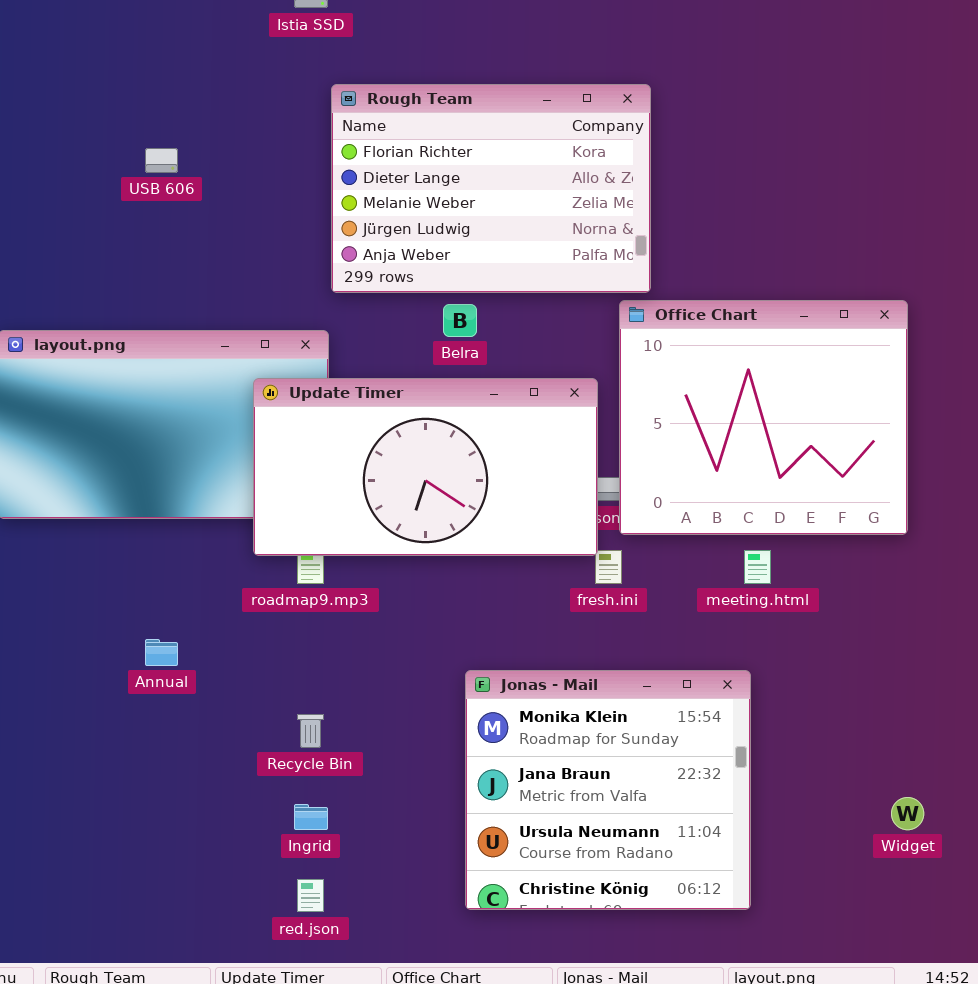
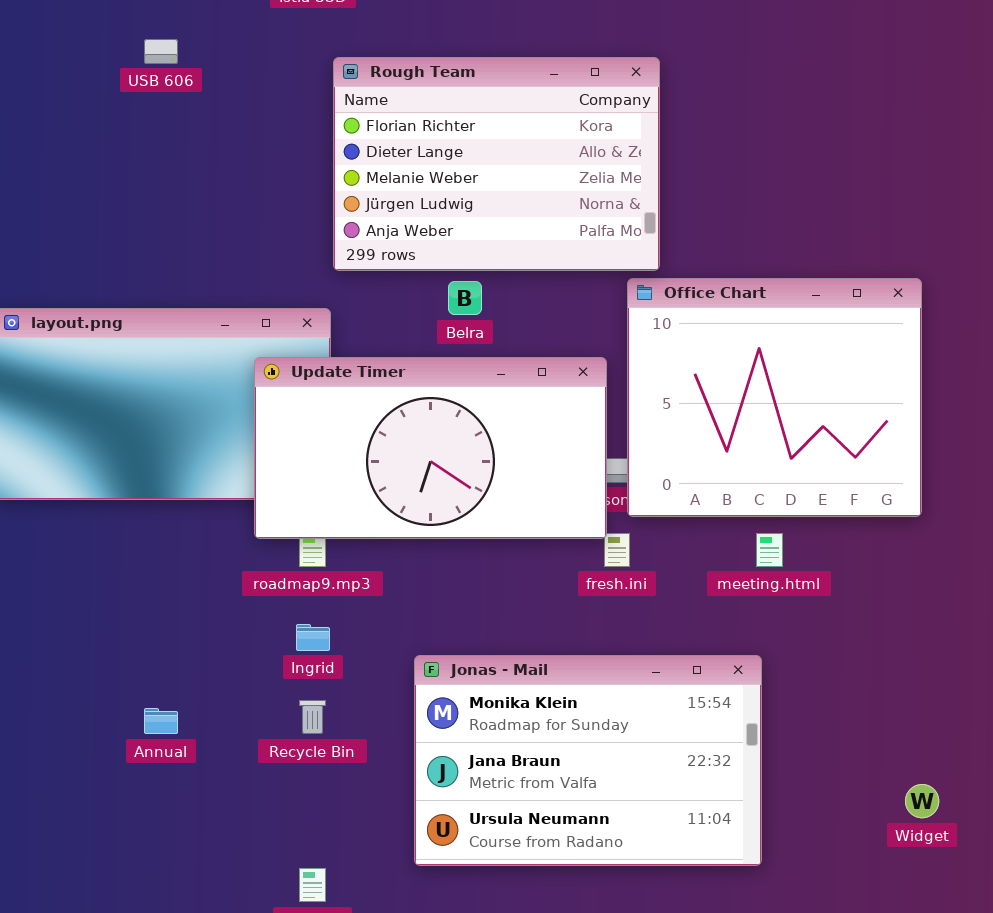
USB 606: [145,148,178,173] -> [144,39,178,64], moved
Annual: [145,639,178,666] -> [144,708,178,734], moved
Jonas - Mail: [465,670,751,910] -> [414,655,762,866], resized
Ingrid: [294,804,328,830] -> [296,624,330,651], moved

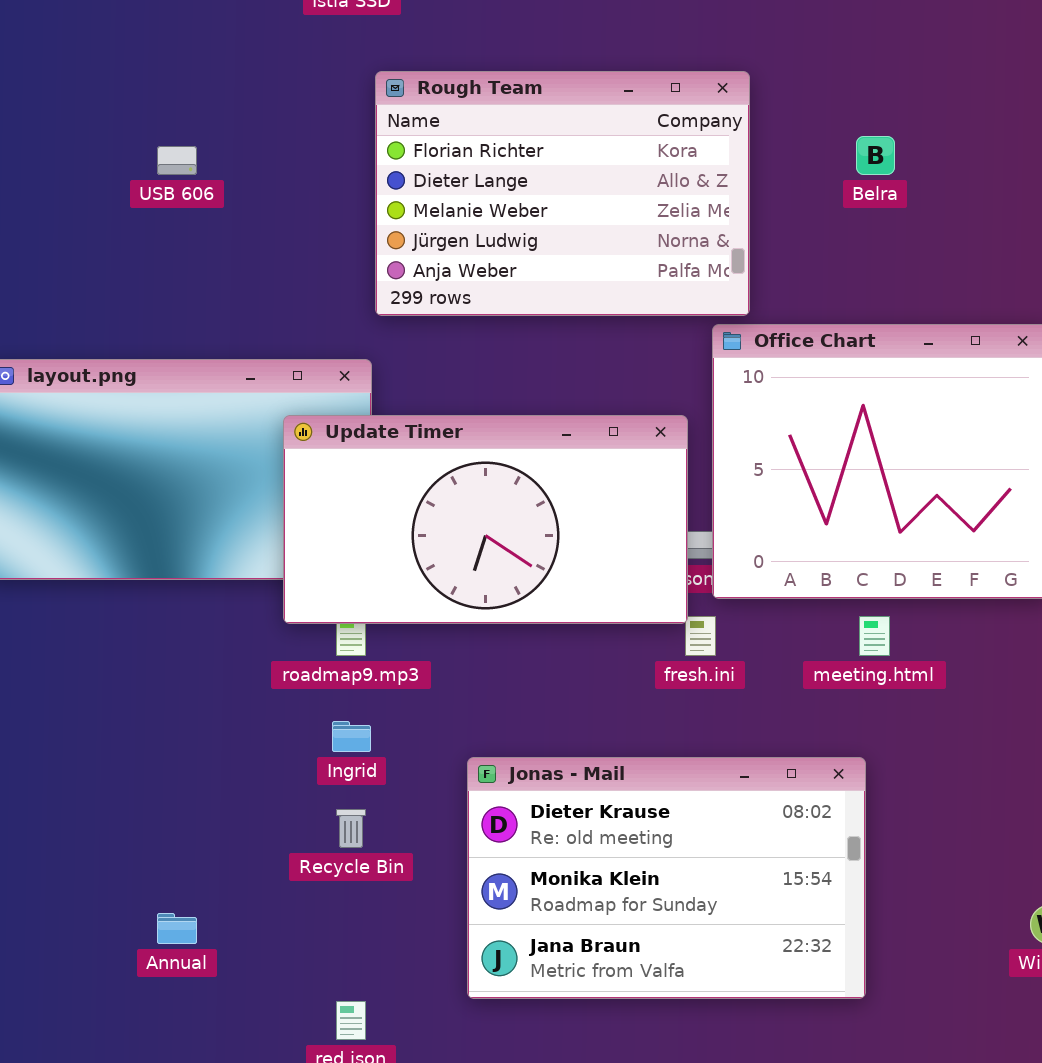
USB 606: [144,39,178,64] -> [157,146,197,175], moved
Belra: [448,281,482,315] -> [856,136,895,175], moved
Jonas - Mail: [414,655,762,866] -> [467,757,866,999], scrolled up 1 row
Annual: [144,708,178,734] -> [157,913,197,944], moved

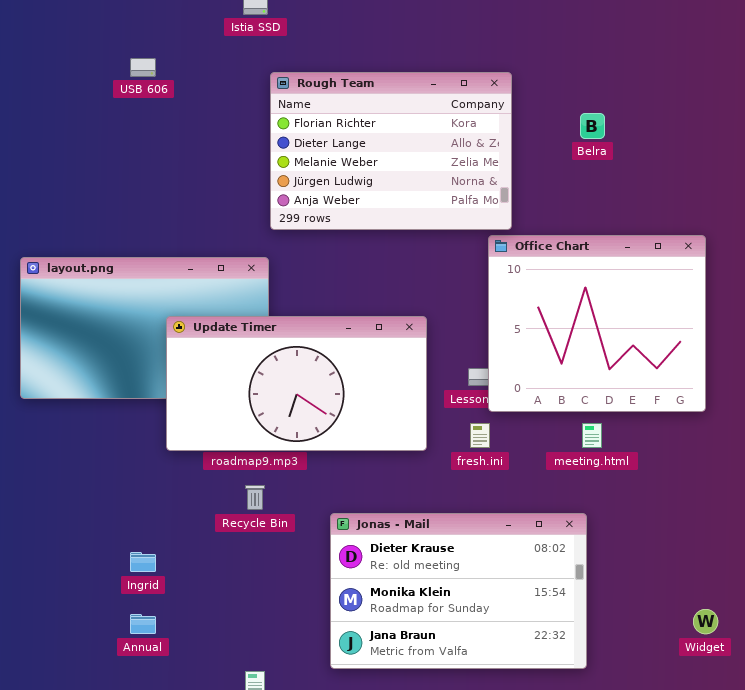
USB 606: [157,146,197,175] -> [130,58,156,77], moved
Update Timer: [283,415,688,624] -> [166,316,427,451], moved
Ingrid: [332,721,371,752] -> [130,552,156,572], moved
Recycle Bin: [336,809,366,848] -> [245,485,265,510], moved

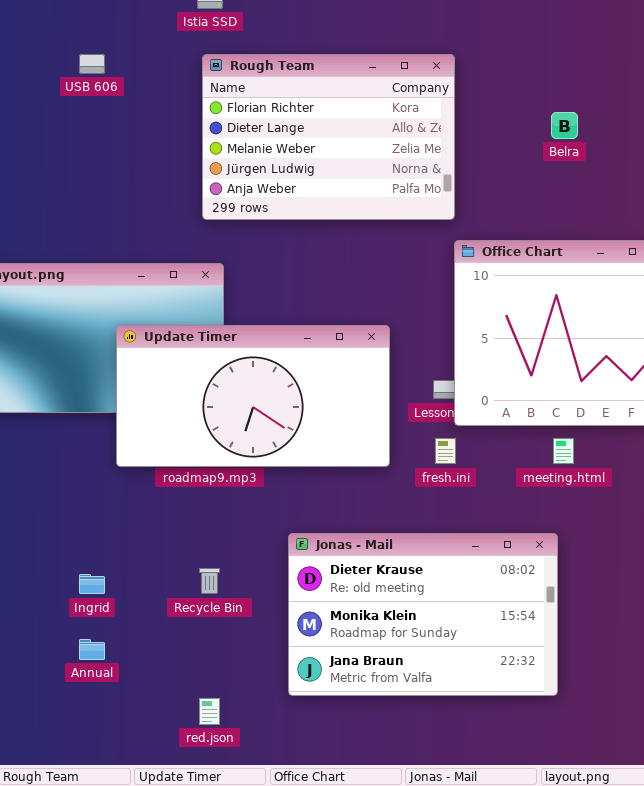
Rough Team: [270,72,512,230] -> [202,54,455,220], moved
Recycle Bin: [245,485,265,510] -> [199,568,220,594], moved

